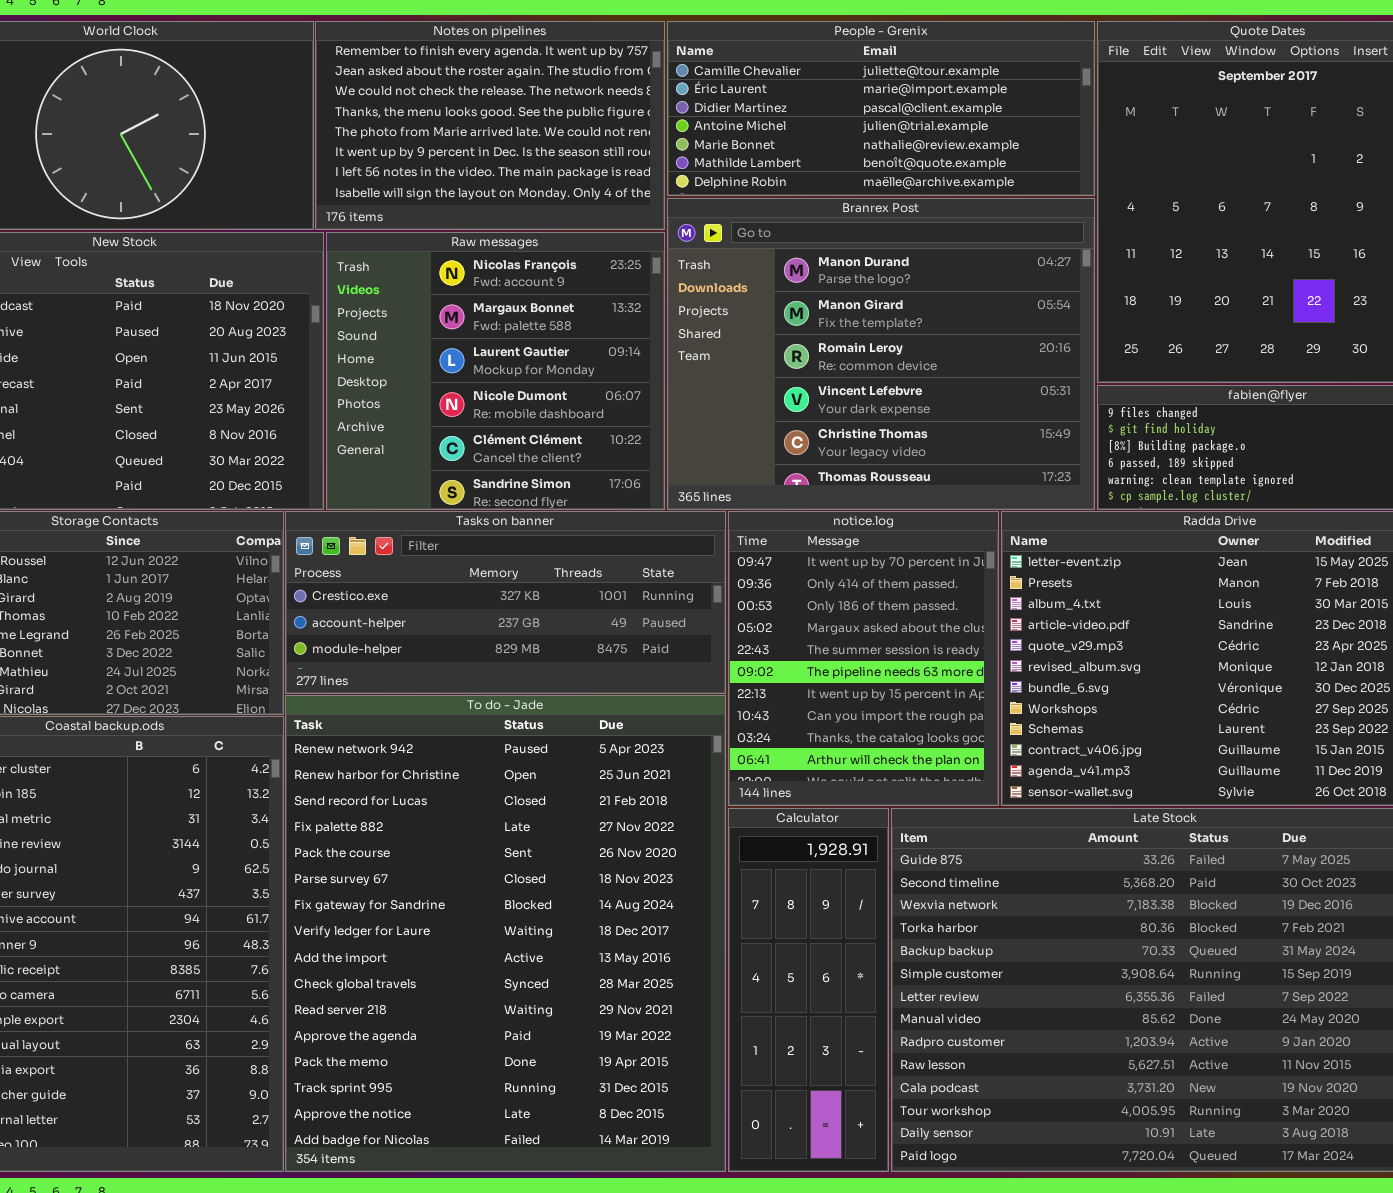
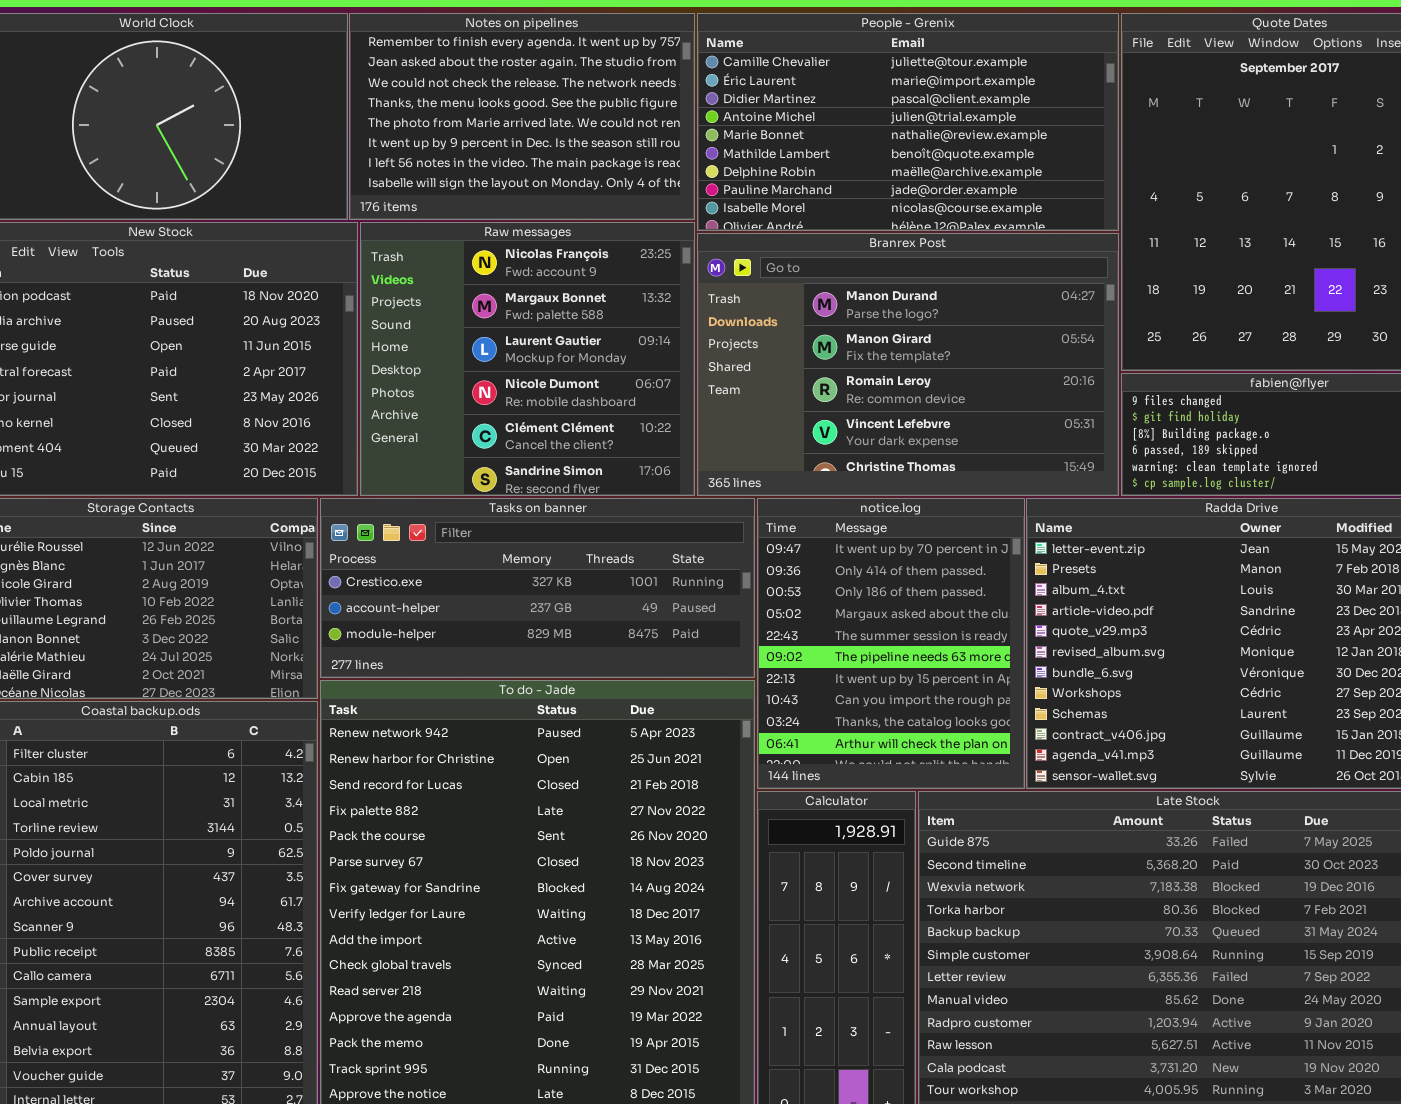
People - Grenix: [667,21,1095,196] -> [697,13,1119,231], resized
Branrex Post: [667,198,1095,510] -> [697,233,1119,496], resized

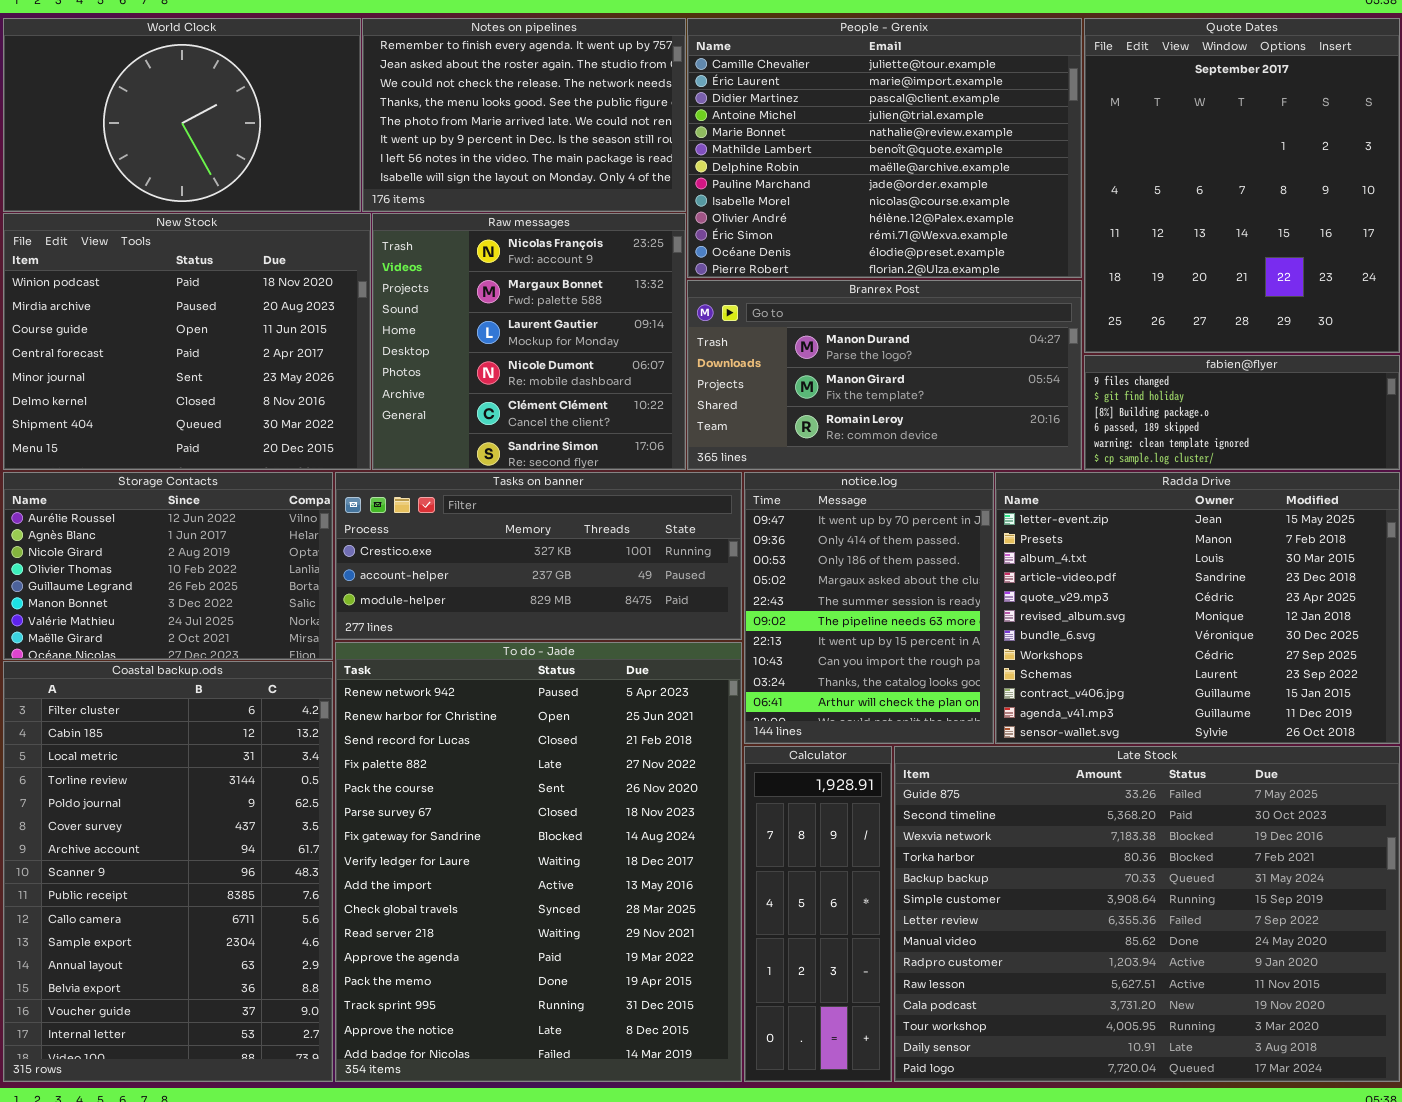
People - Grenix: [697,13,1119,231] -> [687,18,1082,278], resized
Branrex Post: [697,233,1119,496] -> [687,280,1082,470], resized

